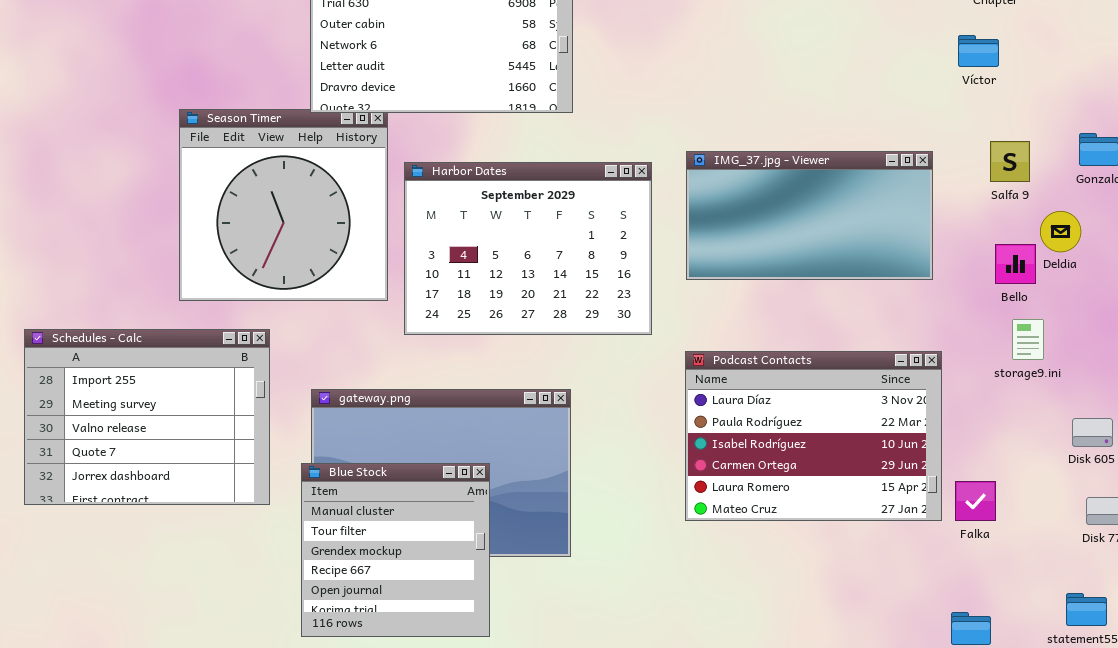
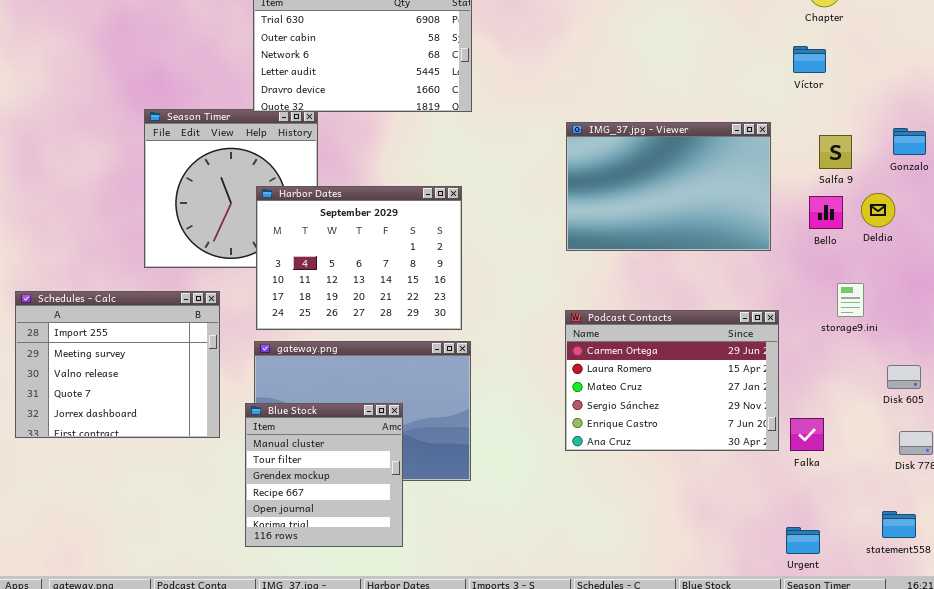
IMG_37.jpg - Viewer: [686,151,933,280] -> [566,122,771,251], resized
Harbor Dates: [404,162,652,335] -> [256,186,462,330], moved
Bello: [995,244,1036,284] -> [809,196,843,229], moved
Podcast Contacts: [685,351,942,521] -> [565,310,779,451], scrolled down 3 rows

